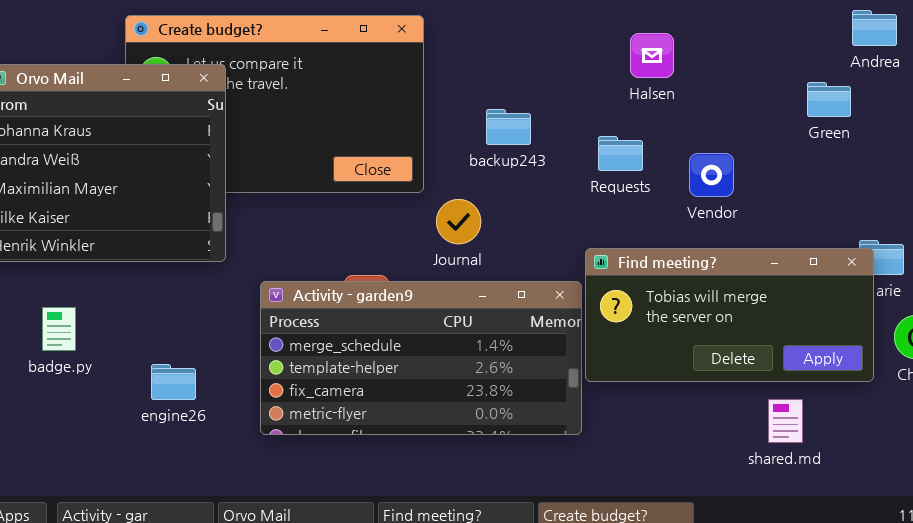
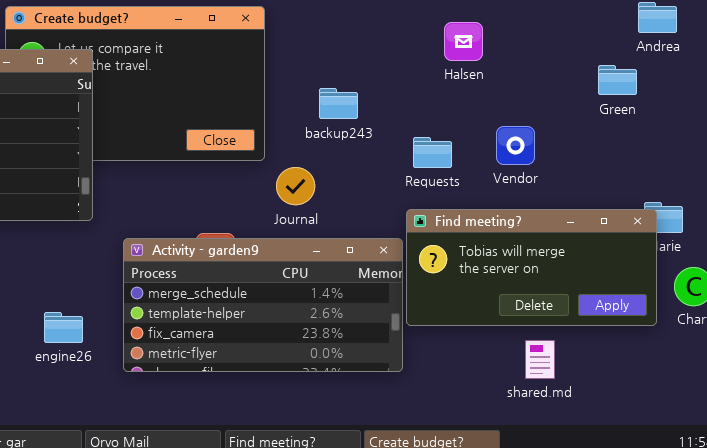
Requests: [598,136,643,171] -> [413,137,452,168], moved
engine26: [151,364,196,400] -> [44,312,83,343], moved
shared.md: [768,399,803,443] -> [525,340,555,379], moved

